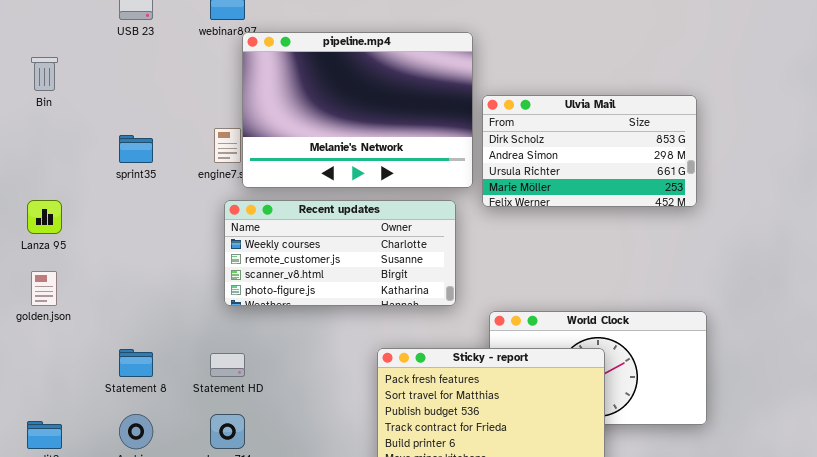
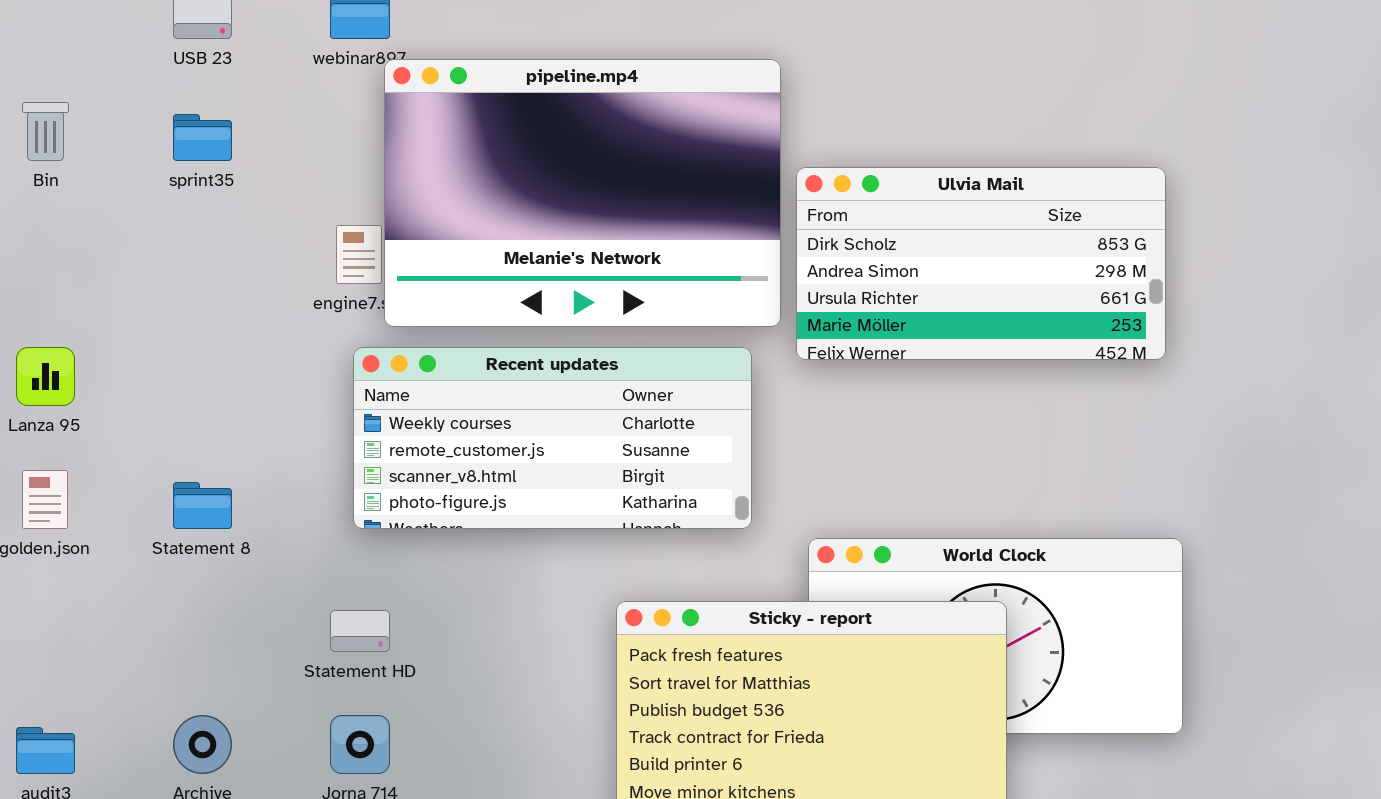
sprint35: [119,135,153,163] -> [173,114,232,161], moved
Statement 8: [119,349,153,377] -> [173,482,232,529], moved

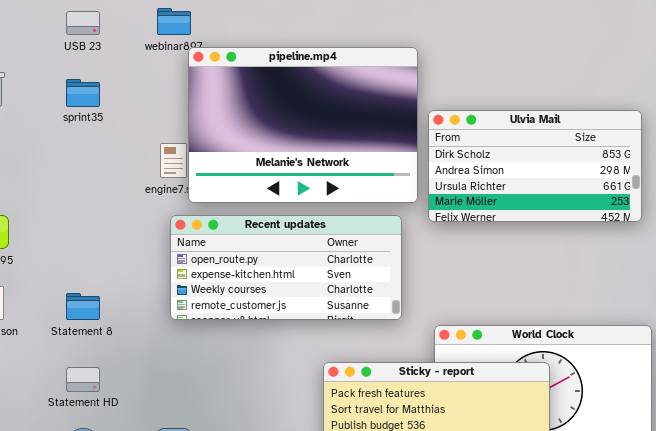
Recent updates: [353,347,752,529] -> [170,215,402,320], scrolled up 2 rows
Statement HD: [330,610,390,652] -> [66,367,100,392], moved

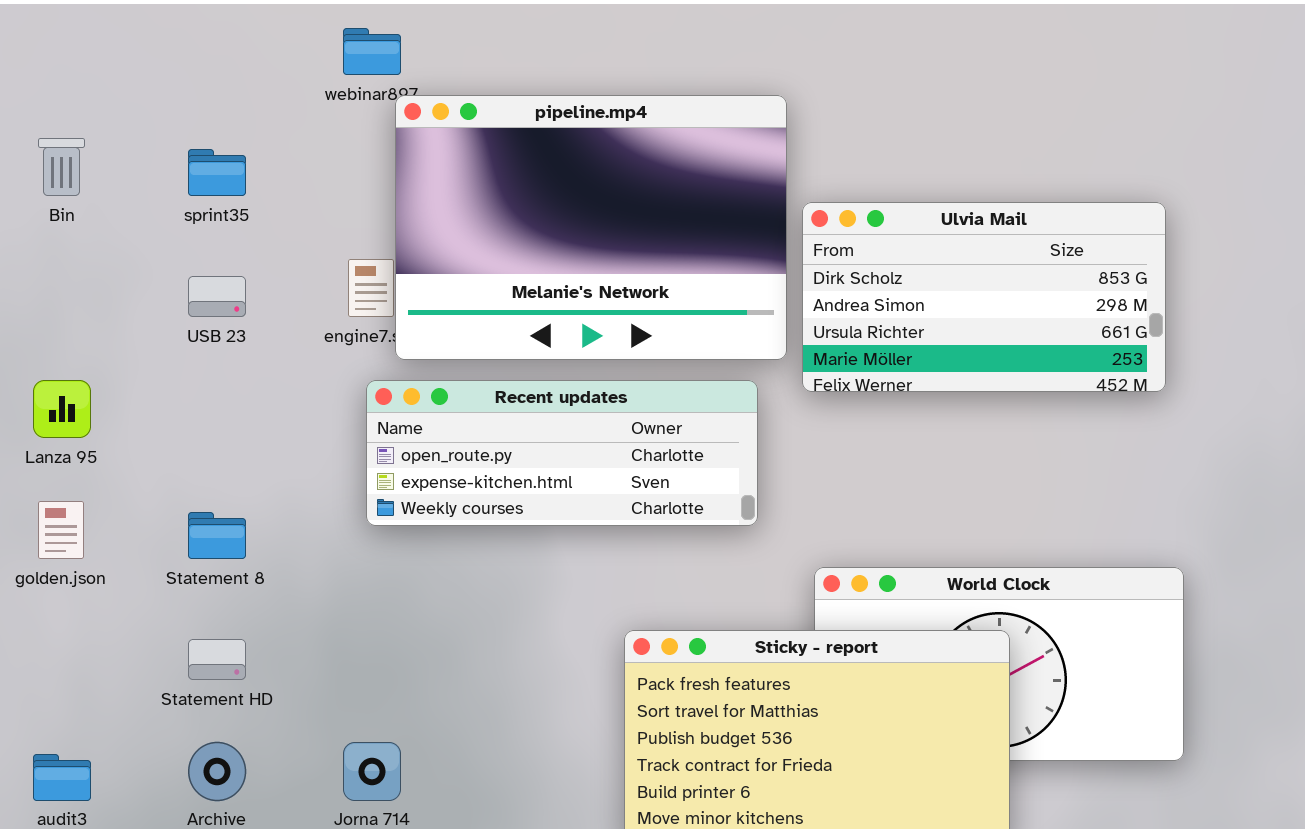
USB 23: [66,11,100,35] -> [188,276,246,317], moved
Recent updates: [170,215,402,320] -> [366,380,758,526], resized

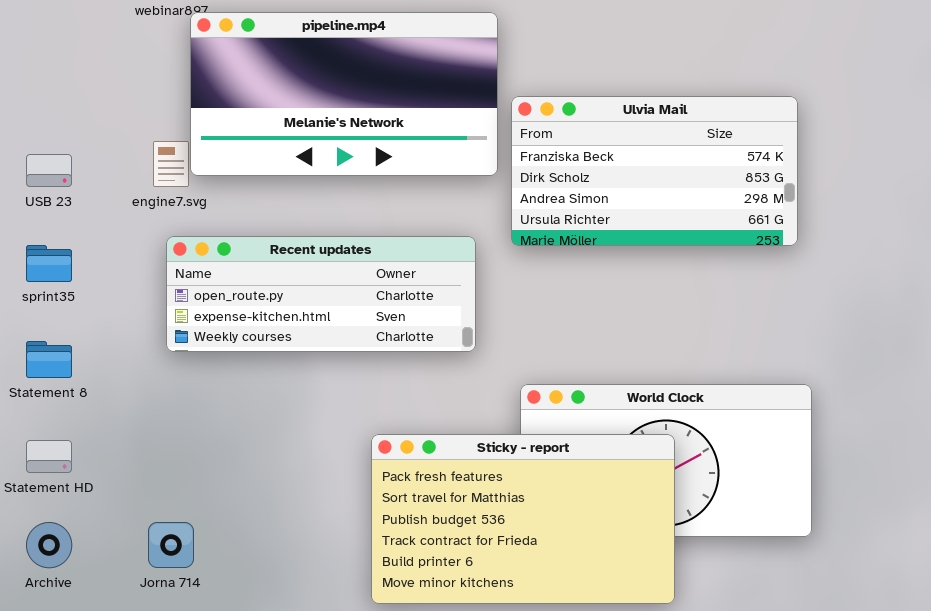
pipeline.mp4: [395,95,787,360] -> [190,12,498,176], resized
sprint35: [188,149,246,196] -> [26,245,72,282], moved
Ulvia Mail: [802,202,1166,392] -> [511,96,798,246], scrolled up 1 row

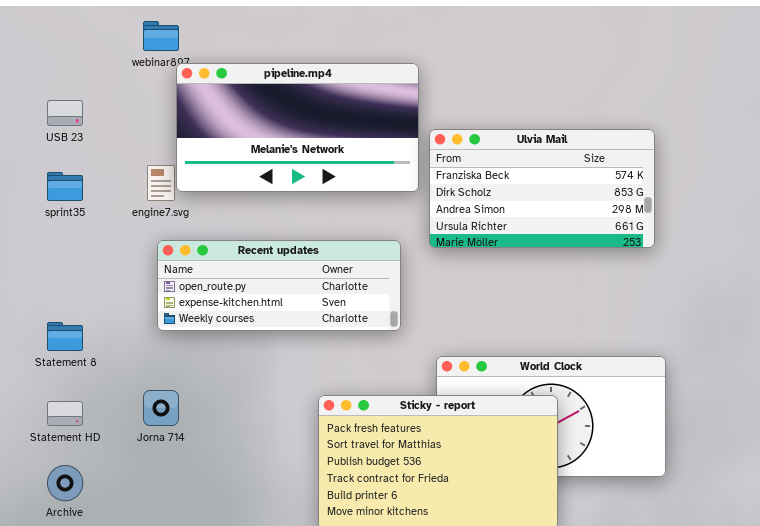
USB 23: [26,154,72,187] -> [47,100,83,126], moved
sprint35: [26,245,72,282] -> [47,172,83,201], moved
Jorna 714: [148,522,194,568] -> [143,390,179,426], moved

